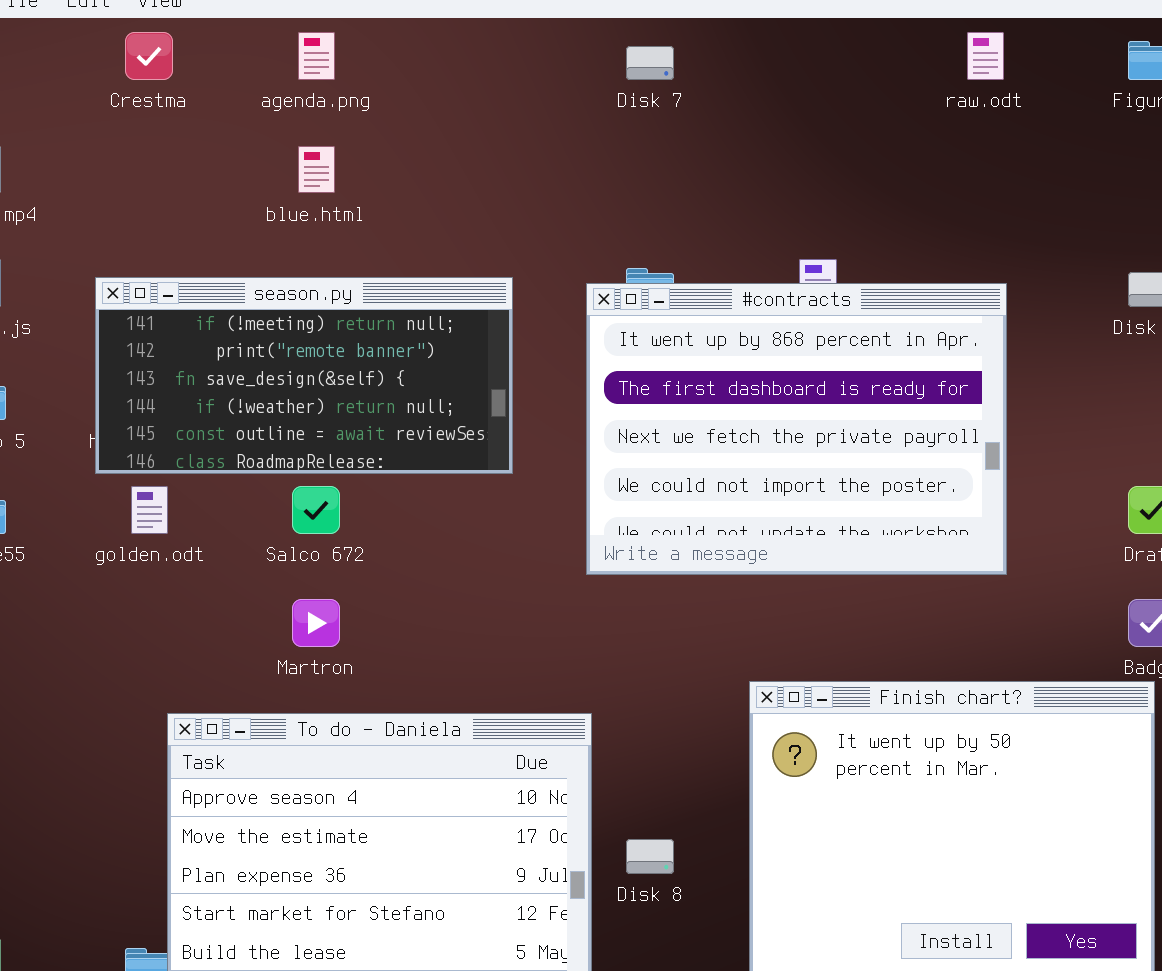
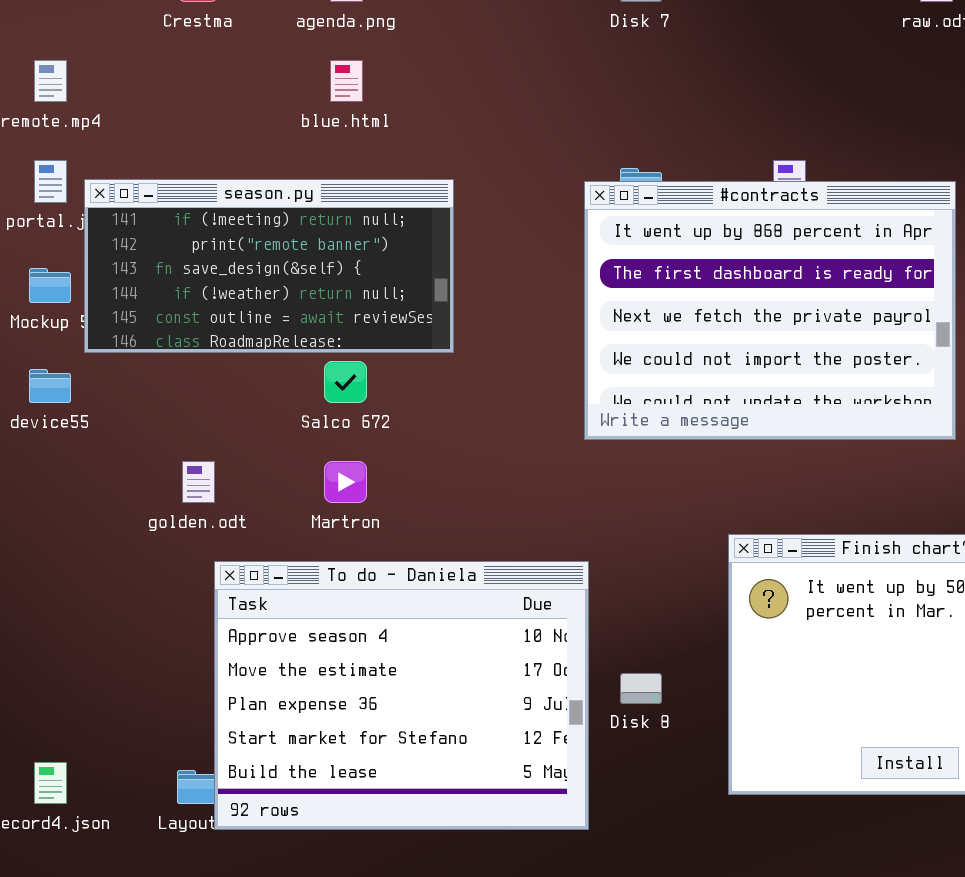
season.py: [95,277,513,474] -> [84,179,454,353], moved
golden.odt: [131,486,168,534] -> [182,461,215,503], moved

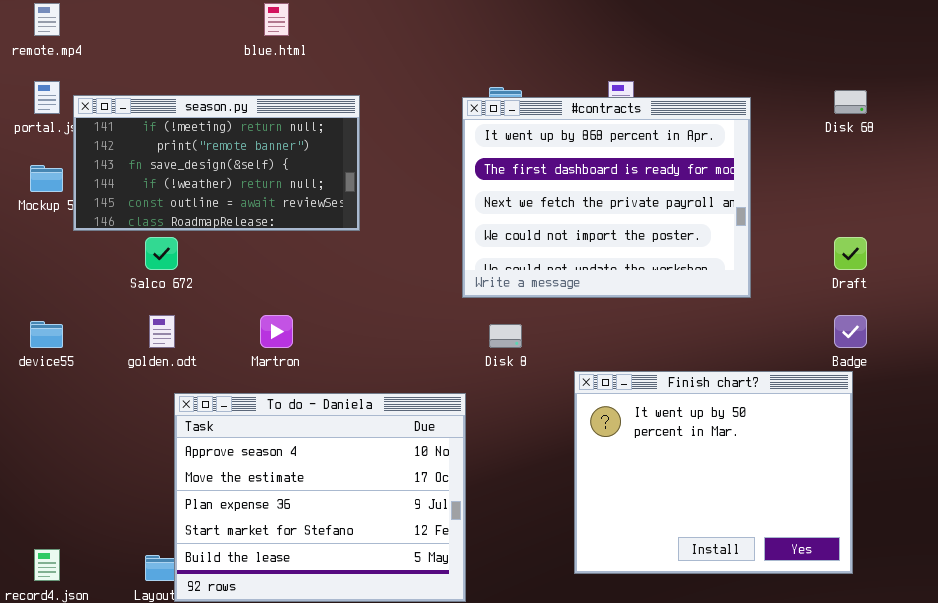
Salco 672: [324,361,367,403] -> [145,237,178,270], moved
device55: [29,369,71,403] -> [30,321,63,348], moved
Disk 8: [620,673,662,704] -> [489,324,522,348], moved

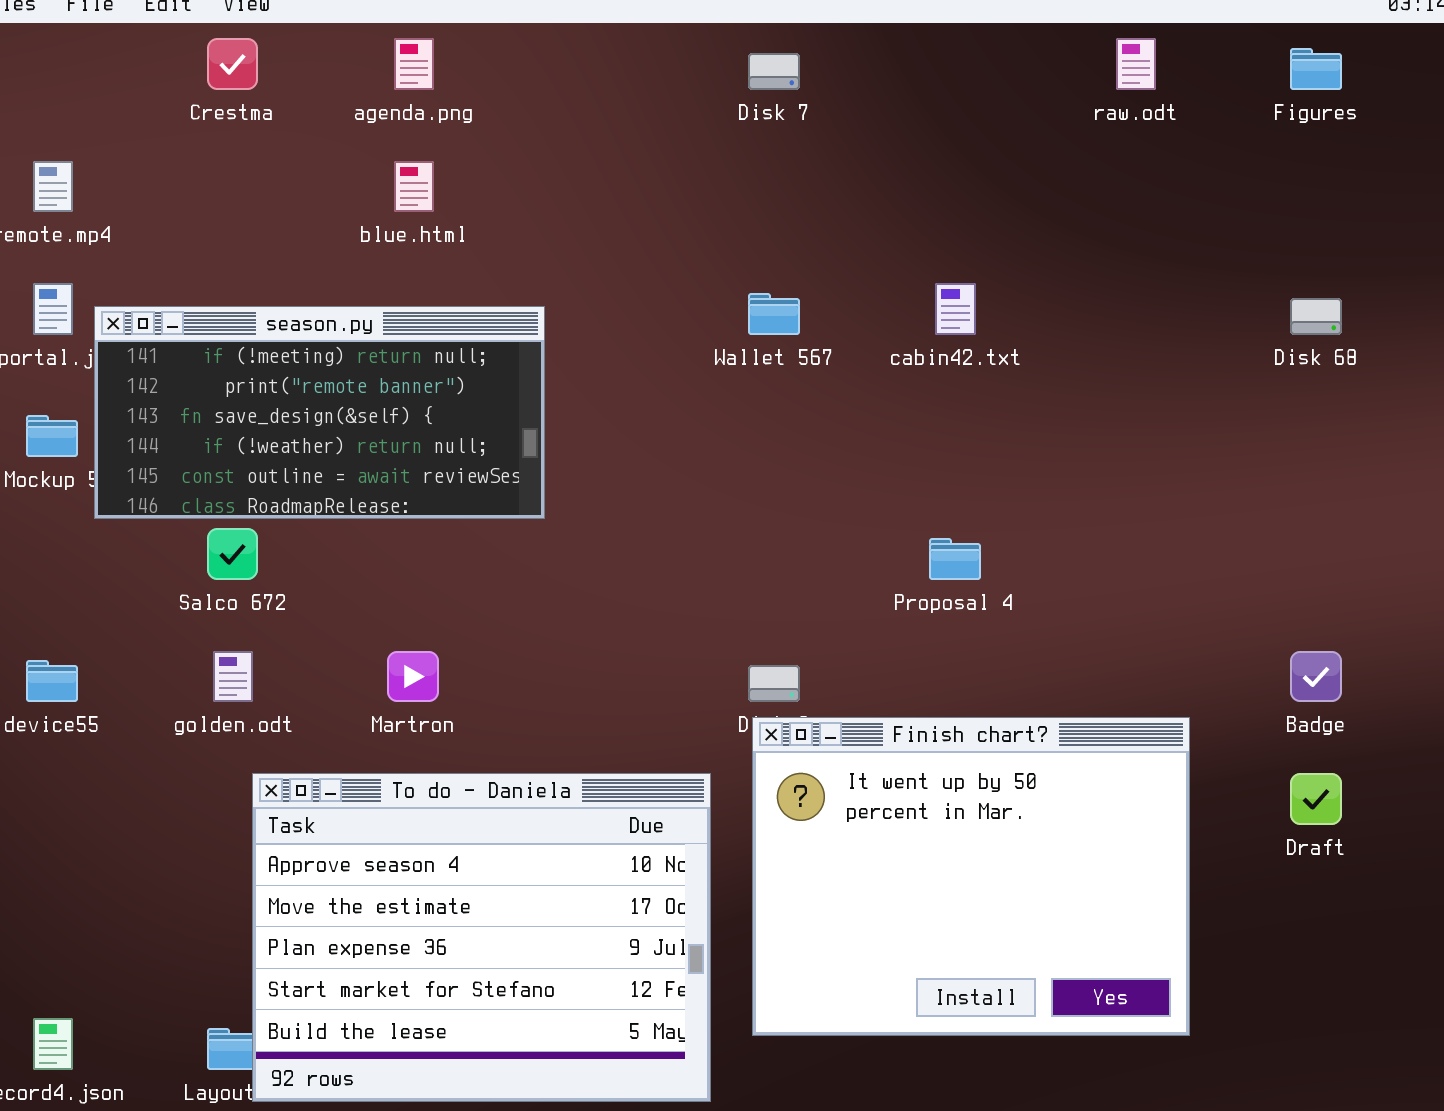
#contracts: [462,97,751,298] -> none, closed
Draft: [834,237,867,270] -> [1290,773,1342,825], moved
Finish chart?: [574,371,853,574] -> [752,717,1190,1036], moved

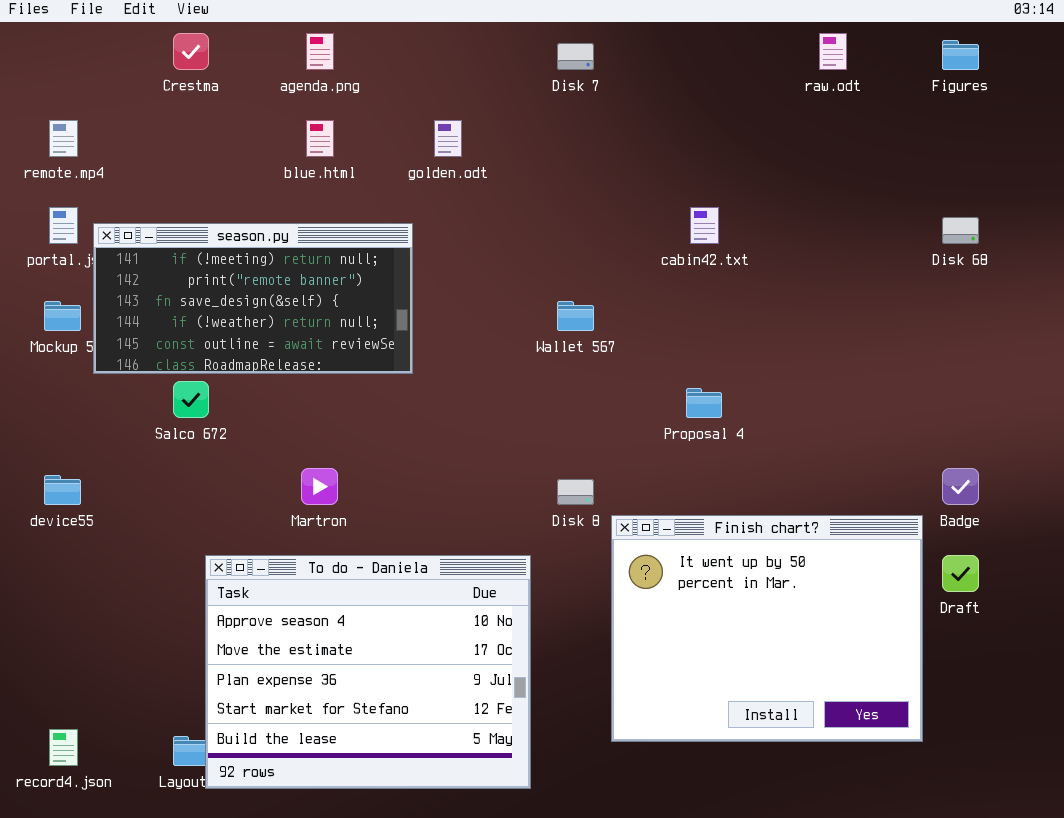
Wallet 567: [748,293,800,335] -> [557,301,594,331], moved
golden.odt: [213,651,253,702] -> [434,120,462,157], moved
Finish chart?: [752,717,1190,1036] -> [611,515,923,742], moved

